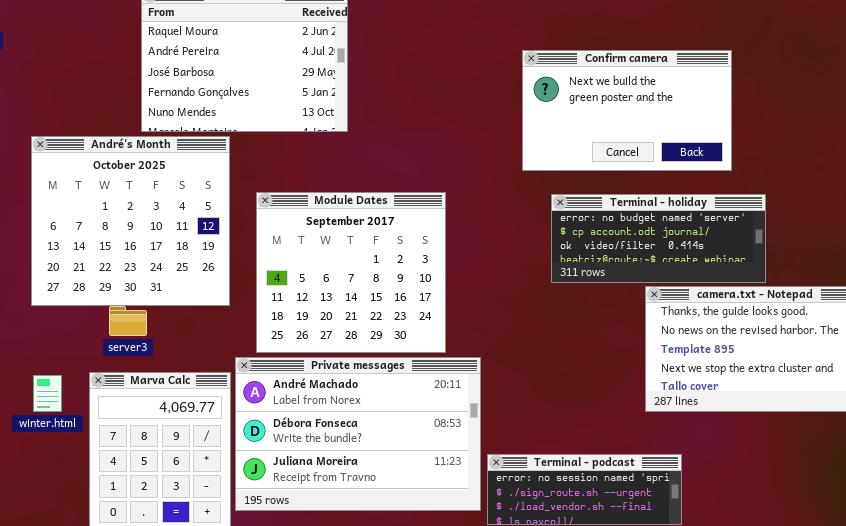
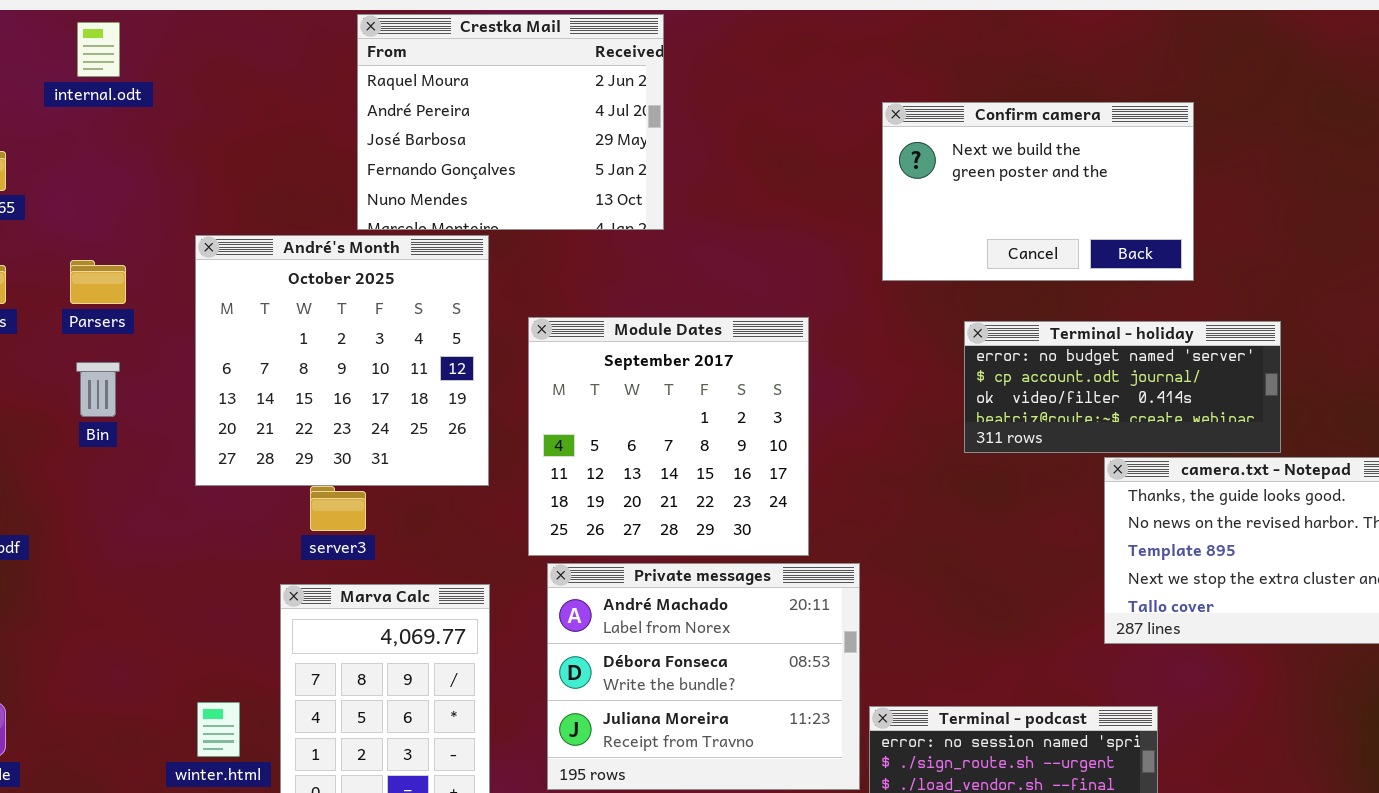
Confirm camera: [522,50,732,171] -> [882,102,1194,281], moved
Private messages: [235,357,481,511] -> [547,563,860,790], resized
winter.html: [33,375,62,412] -> [197,702,240,757], moved

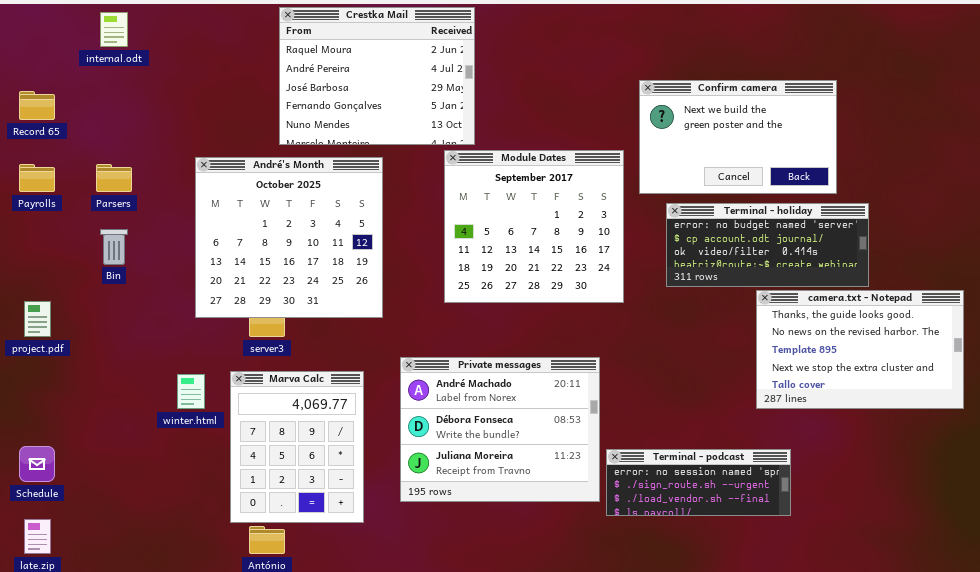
Confirm camera: [882,102,1194,281] -> [639,80,837,194], moved
André's Month: [195,235,489,486] -> [195,157,383,318], moved
Module Dates: [528,317,809,556] -> [444,150,624,303], moved
winter.html: [197,702,240,757] -> [177,374,205,409], moved

